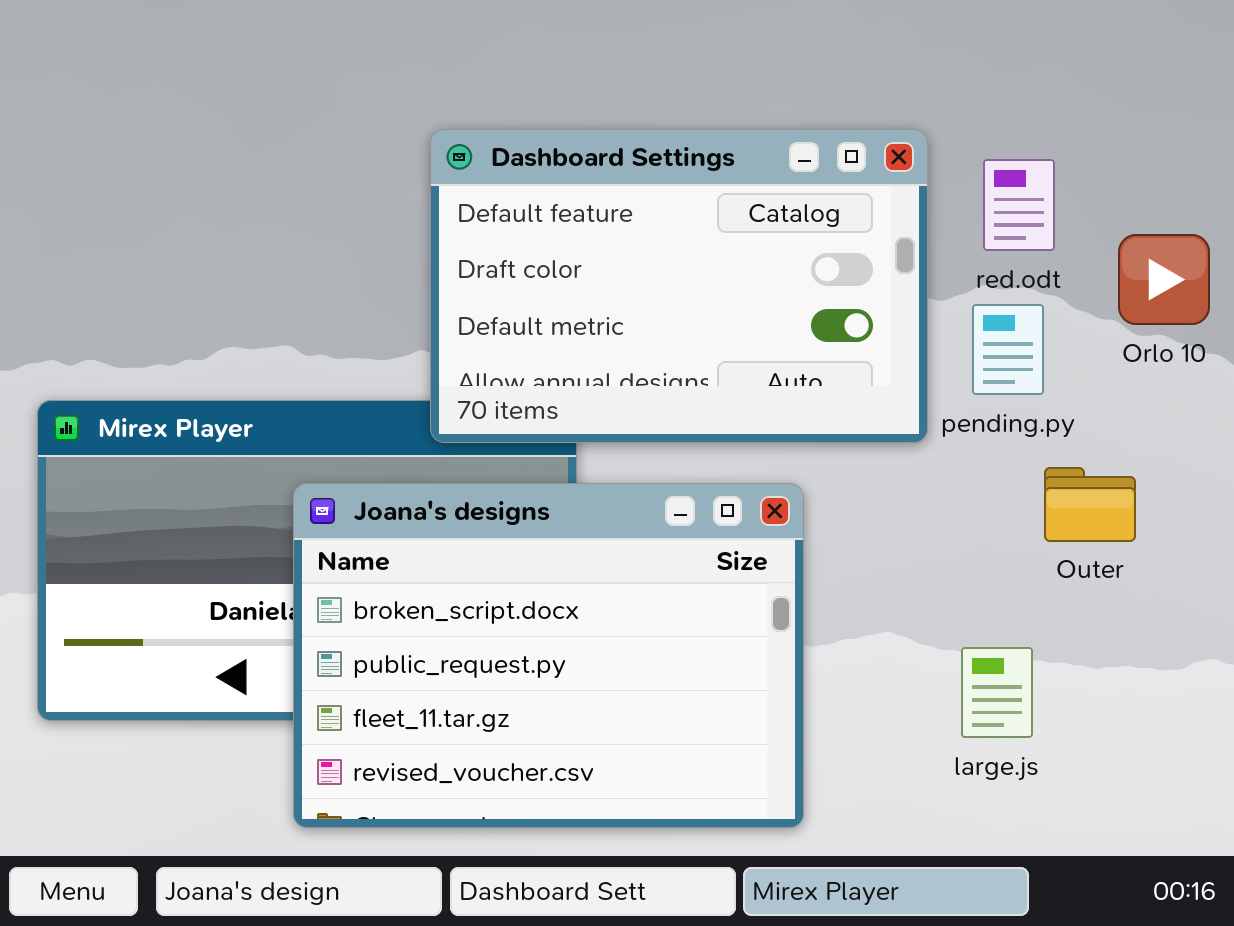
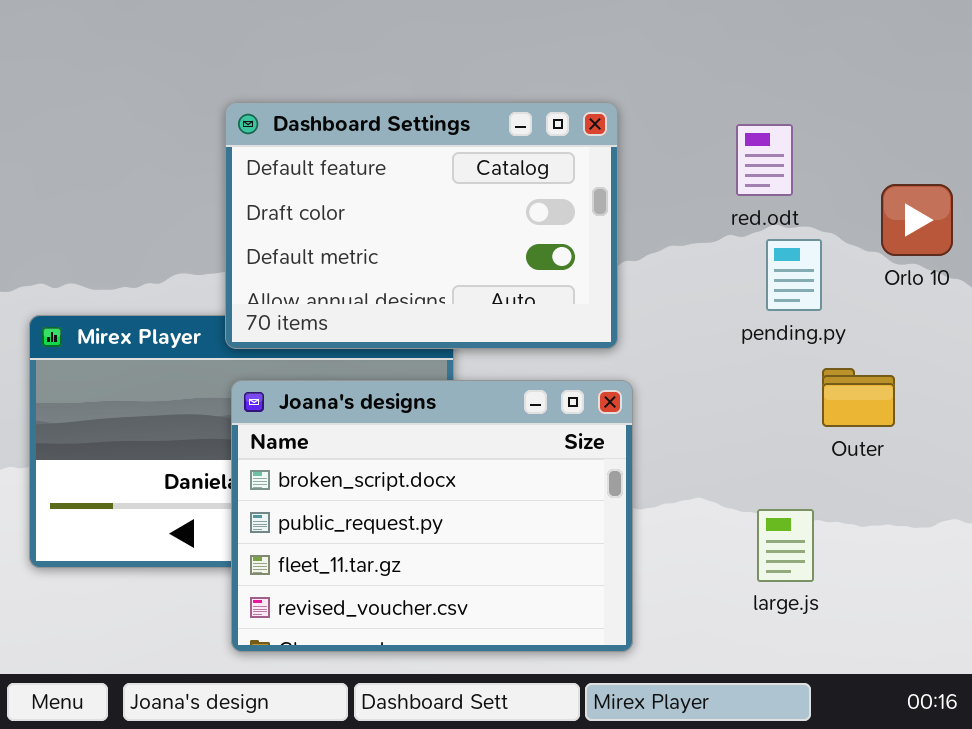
Dashboard Settings: [430,129,928,443] -> [225,102,618,349], moved
red.odt: [983,159,1055,251] -> [736,124,793,196], moved

